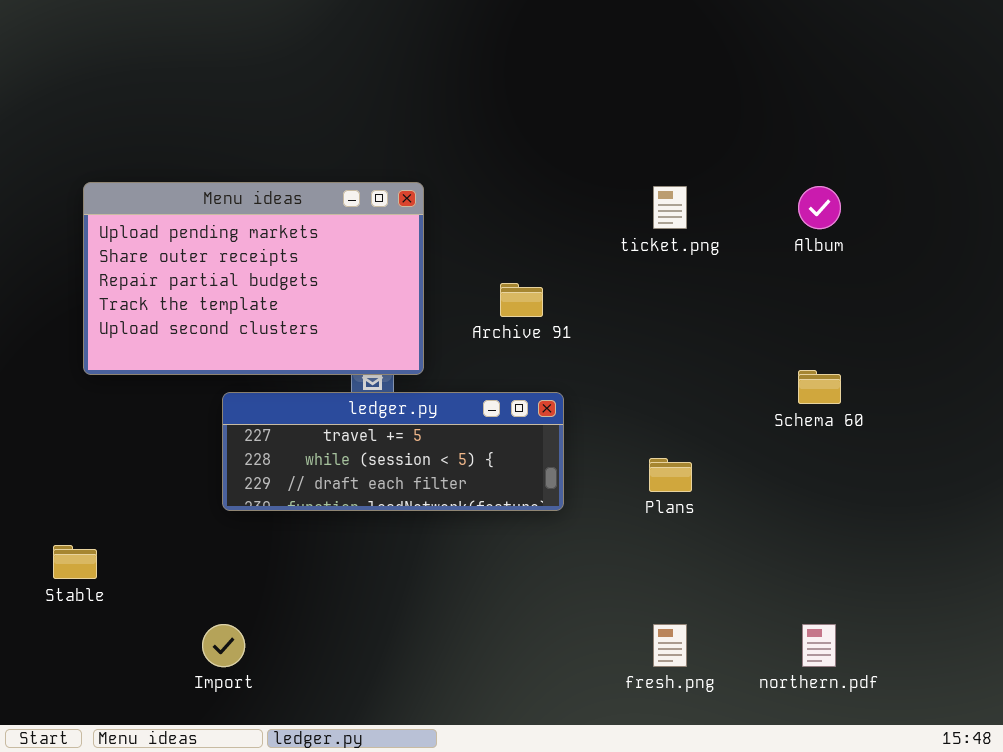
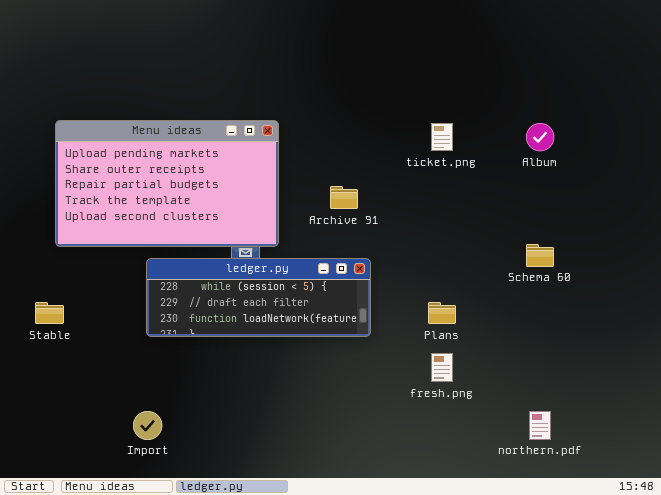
ledger.py: [222,392,564,511] -> [146,258,371,337], scrolled down 1 row
Stable: [53,545,97,579] -> [35,302,64,324], moved
fresh.png: [653,624,687,667] -> [431,353,453,382], moved

